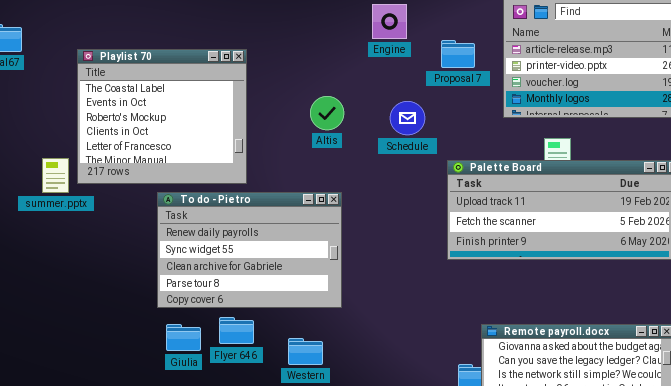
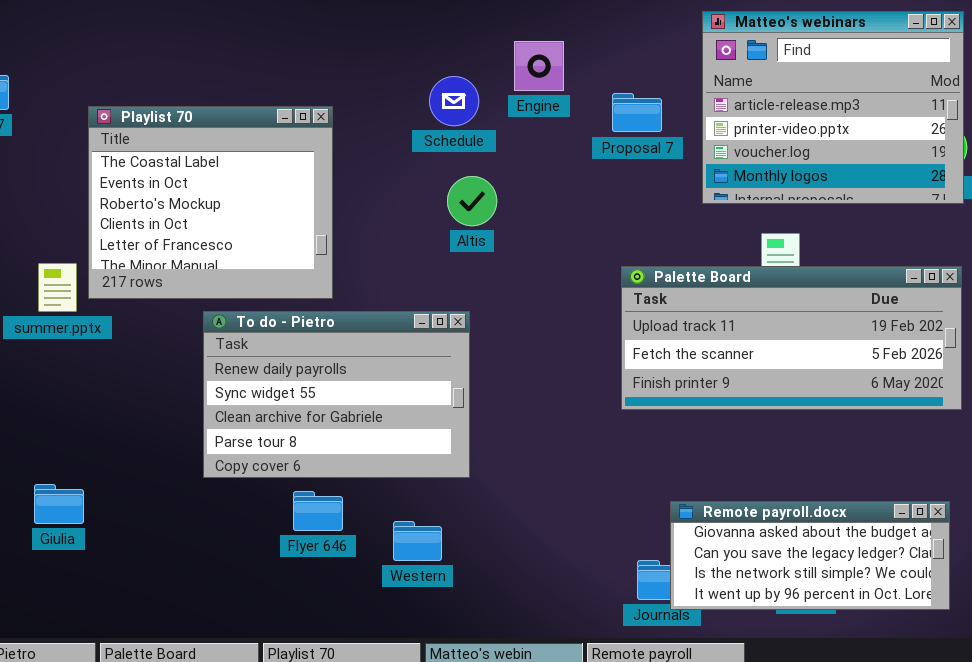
Altis: [310,96,344,130] -> [447,176,497,226], moved
Schedule: [390,101,425,135] -> [429,76,479,126], moved
Giulia: [166,324,201,351] -> [34,484,84,524], moved

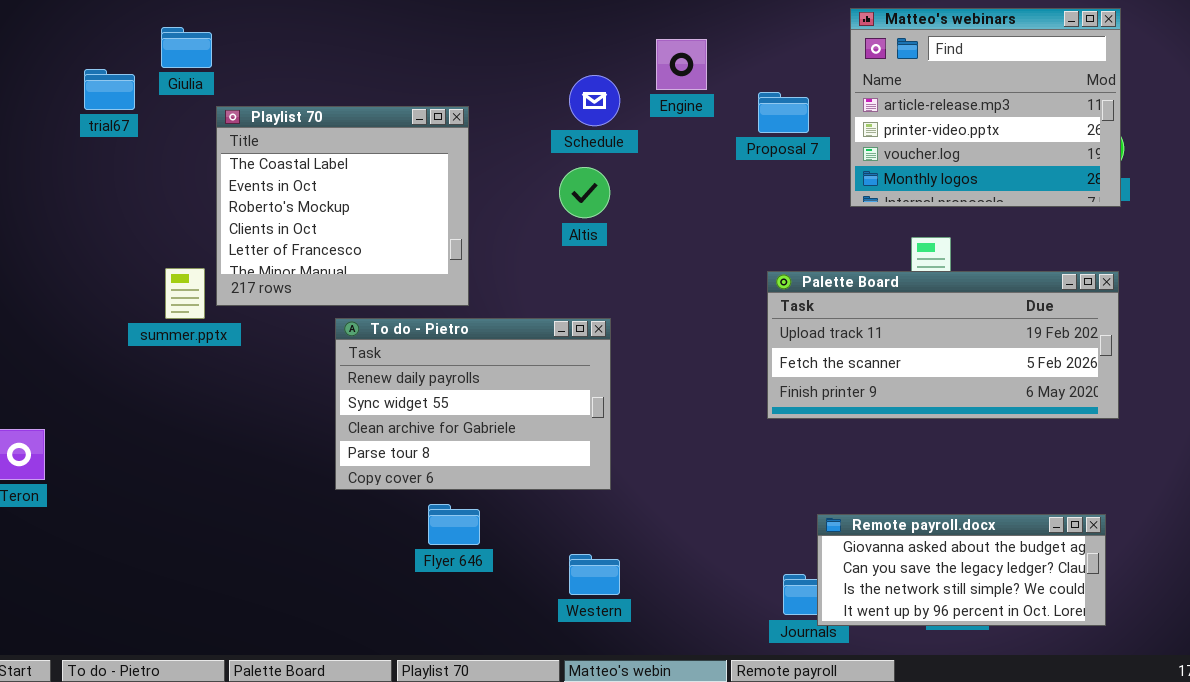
Altis: [447,176,497,226] -> [559,167,610,218], moved
Giulia: [34,484,84,524] -> [161,27,212,68], moved
Western: [393,521,442,561] -> [569,554,620,595], moved

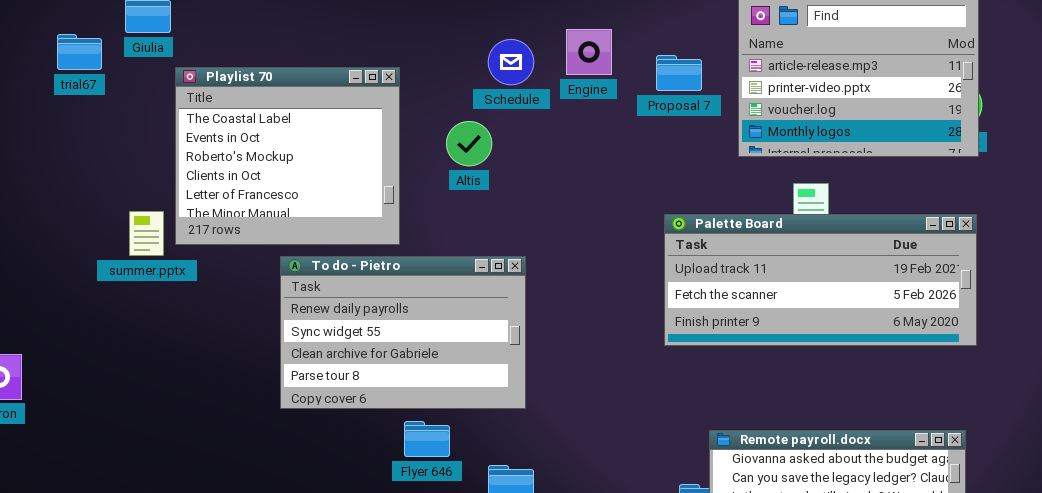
Engine: [656,39,707,90] -> [566,29,612,75], moved
Altis: [559,167,610,218] -> [446,121,492,166], moved
Flyer 646: [428,504,480,545] -> [404,421,450,457], moved

